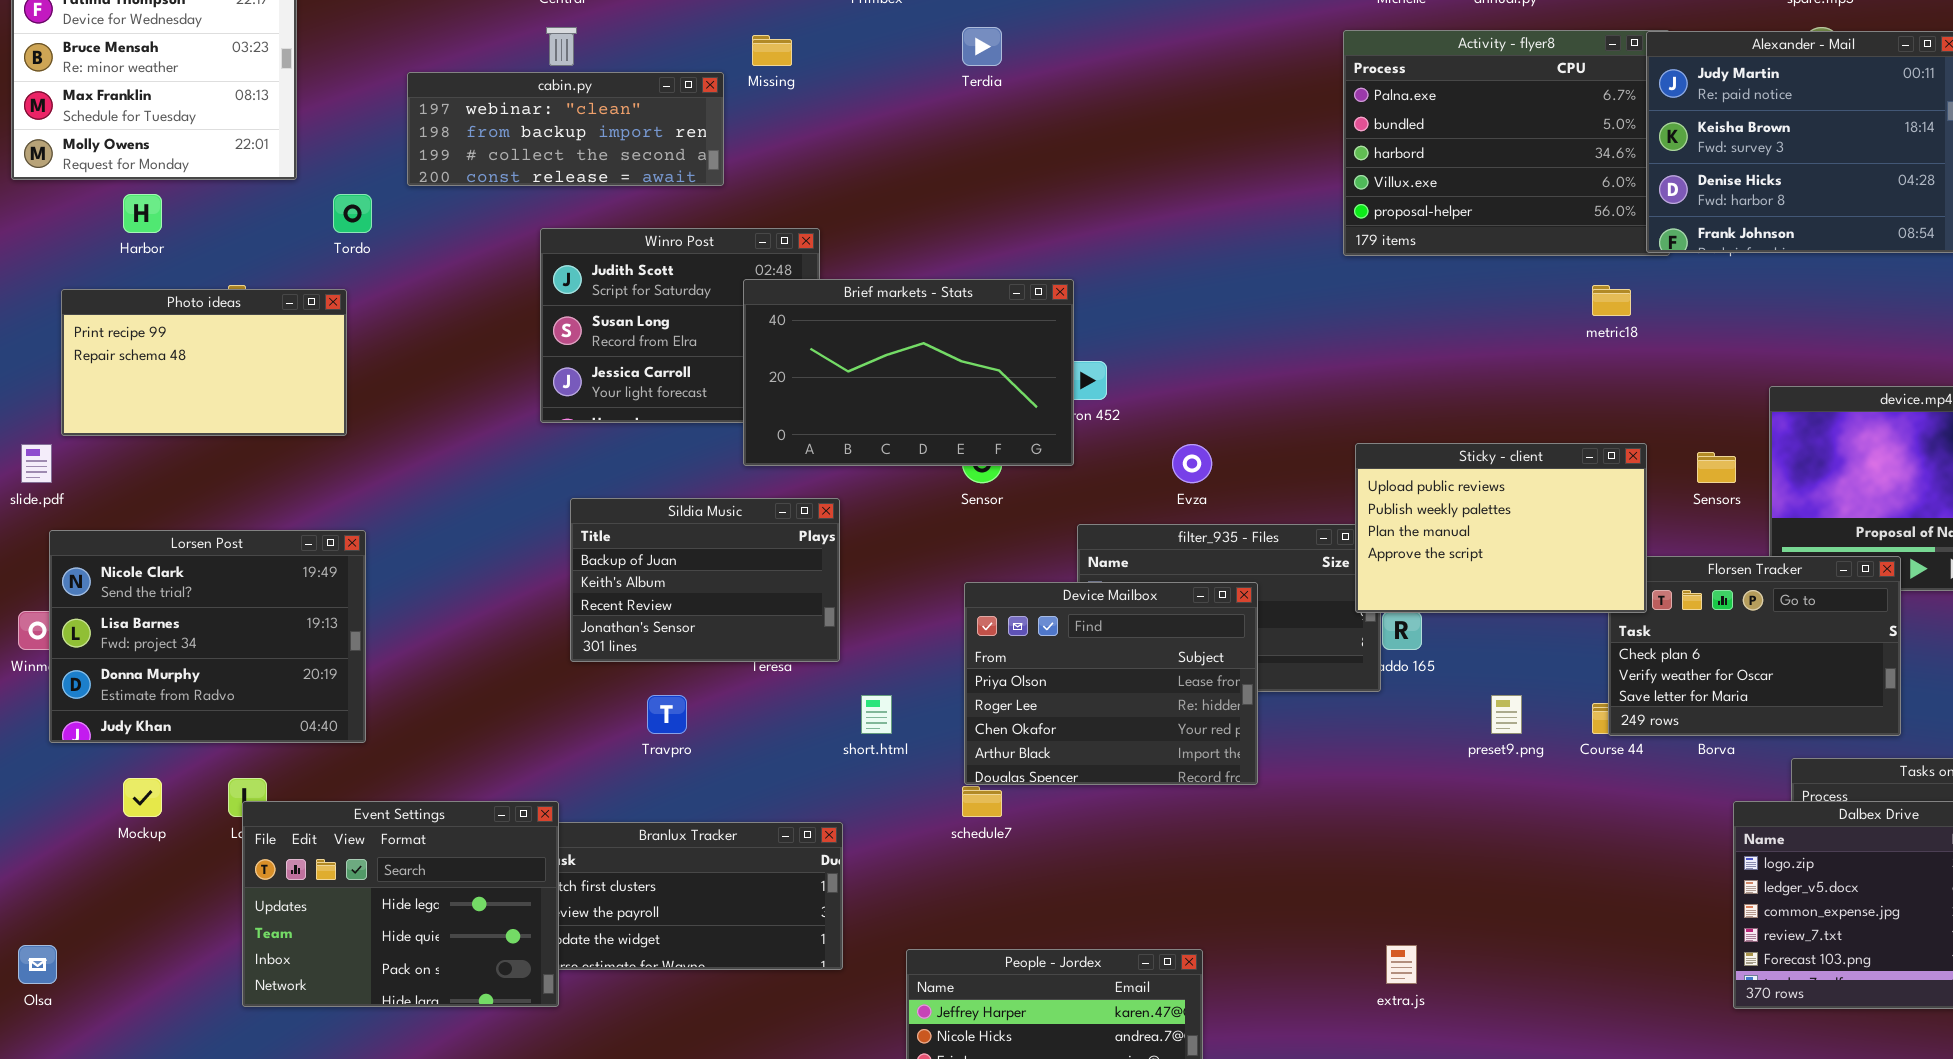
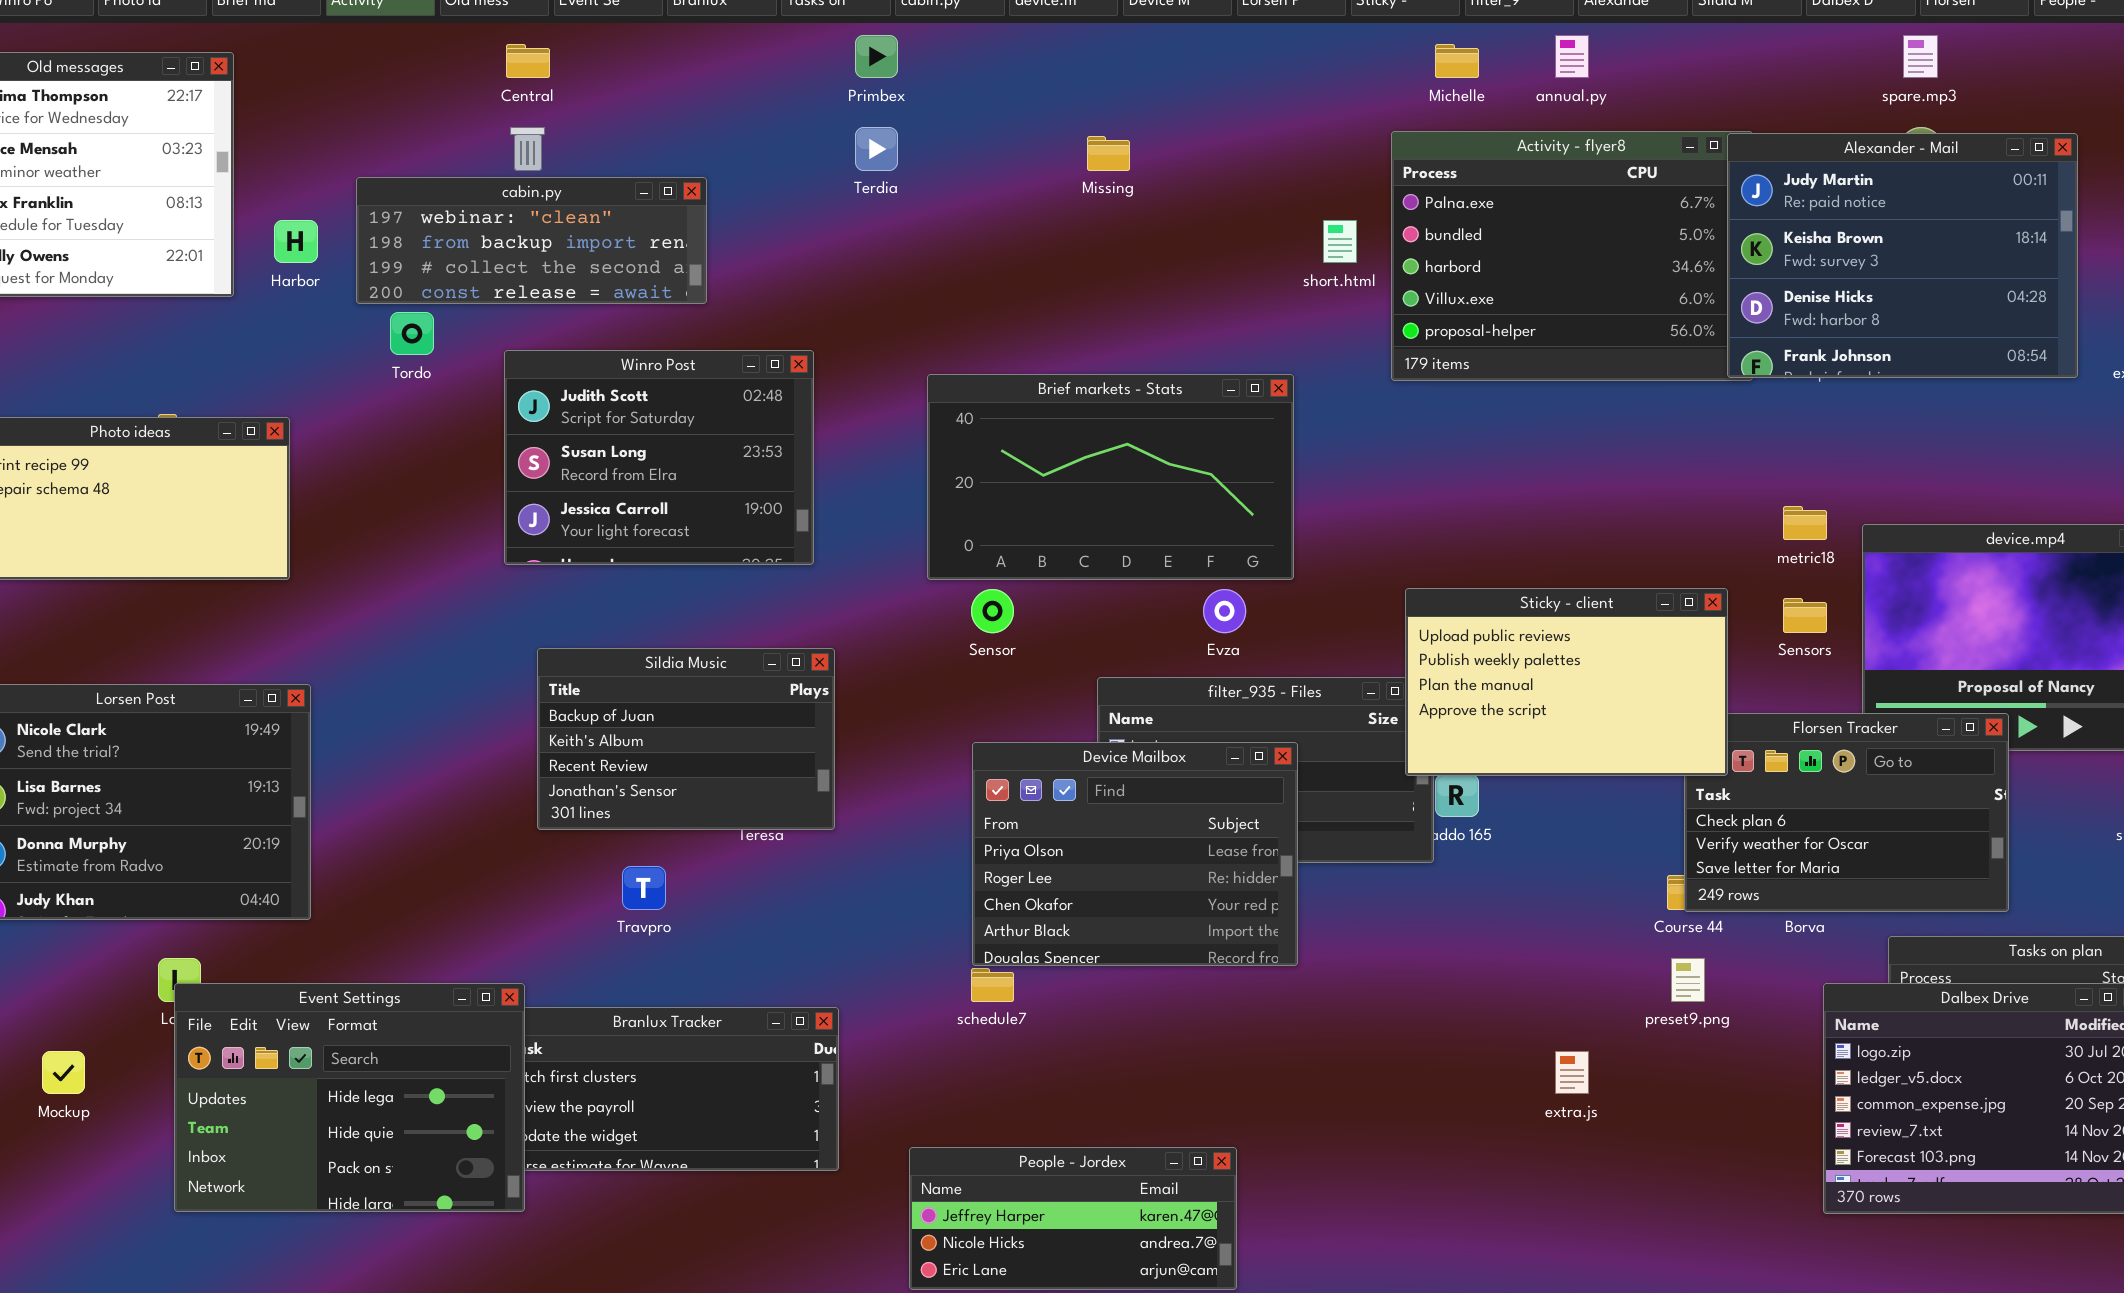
Terdia: [962,27,1002,66] -> [855,127,898,171], moved
Missing: [752,35,792,66] -> [1087,136,1130,171], moved
Harbor: [123,194,162,233] -> [274,220,318,263], moved
Tordo: [333,194,372,233] -> [390,312,434,355], moved
Brief markets - Stats: [743,279,1074,466] -> [927,374,1294,580], moved
metric18: [1592,285,1631,316] -> [1783,506,1827,540], moved
short.html: [861,695,892,734] -> [1323,220,1357,263], moved
preset9.png: [1491,695,1522,734] -> [1671,958,1705,1002], moved
Mockup: [123,778,162,817] -> [42,1051,85,1094], moved
extra.js: [1386,945,1417,984] -> [1555,1051,1589,1094], moved

